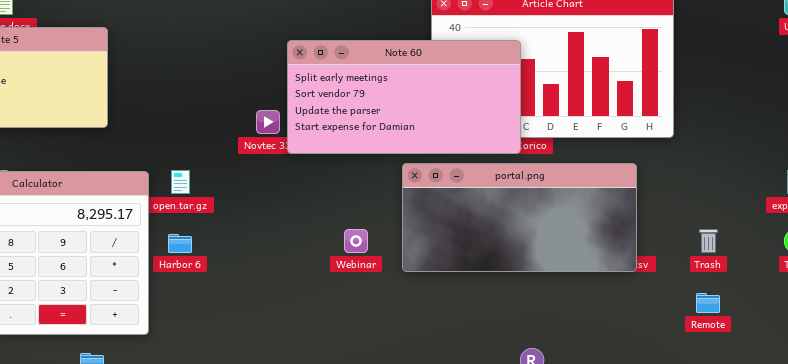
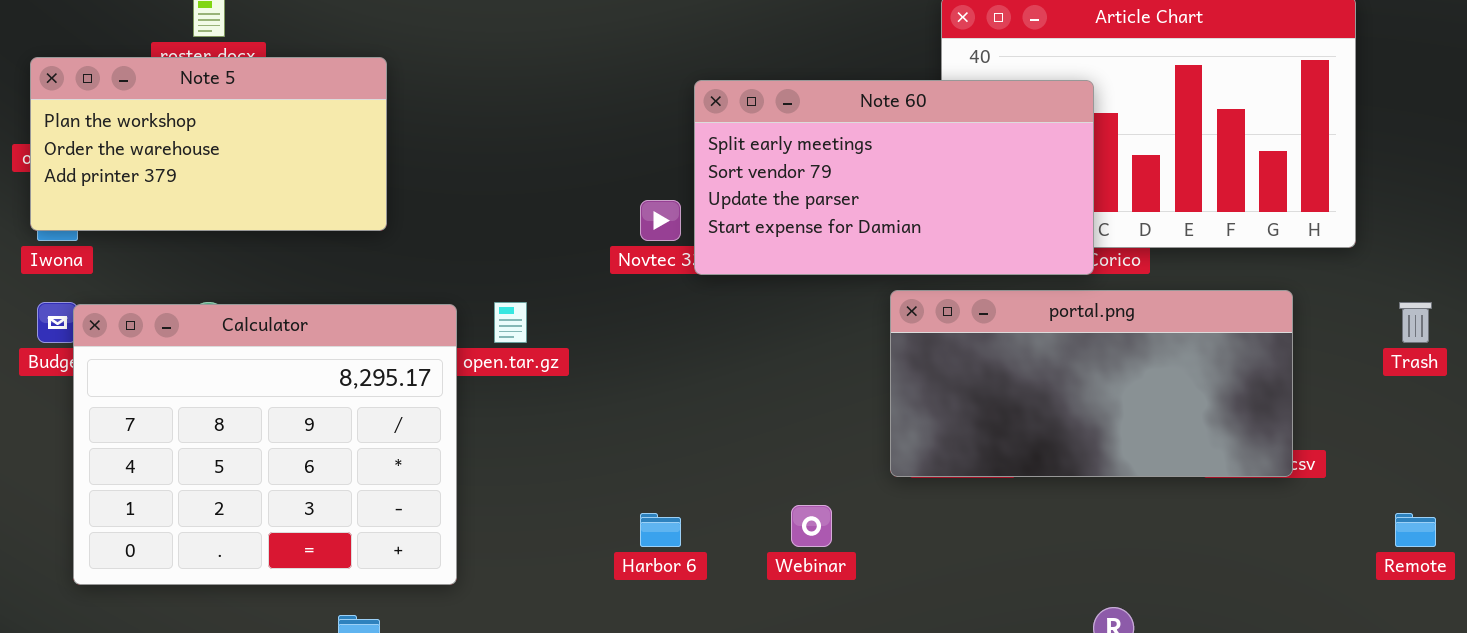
Webinar: [344,229,368,253] -> [791,505,832,547], moved
Trash: [699,229,718,253] -> [1399,302,1432,343], moved
Harbor 6: [168,234,192,253] -> [640,513,681,547], moved

